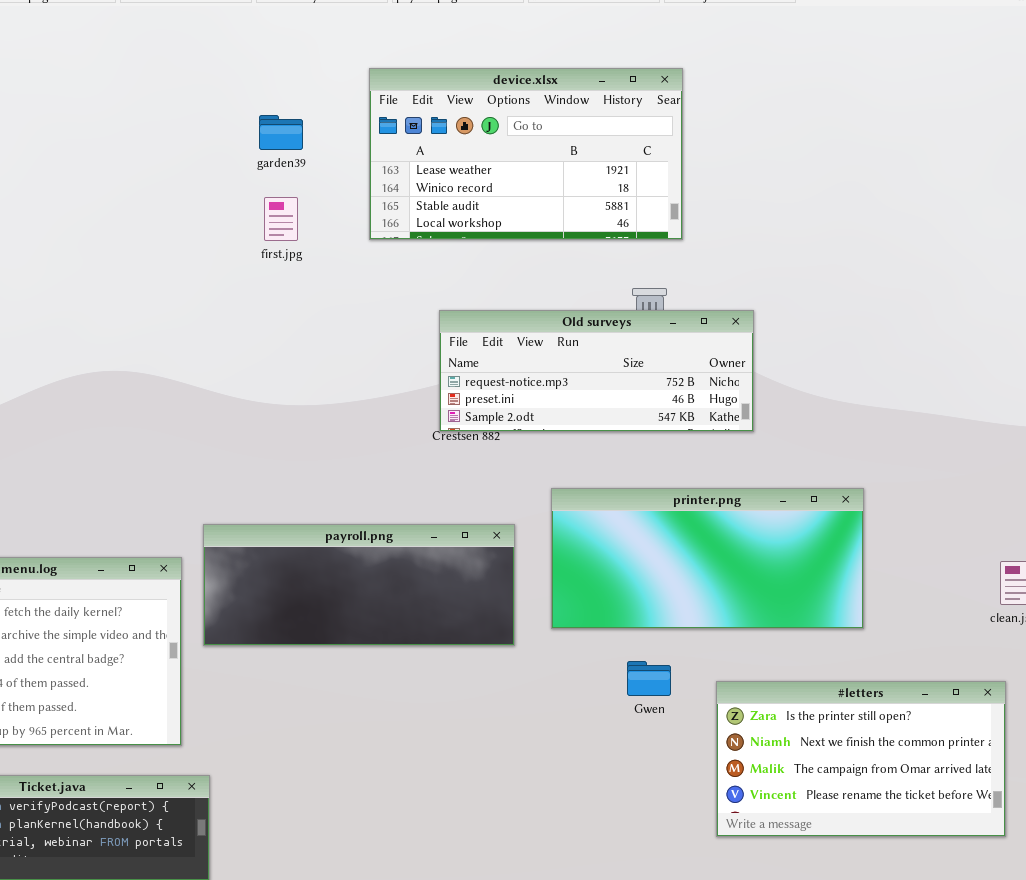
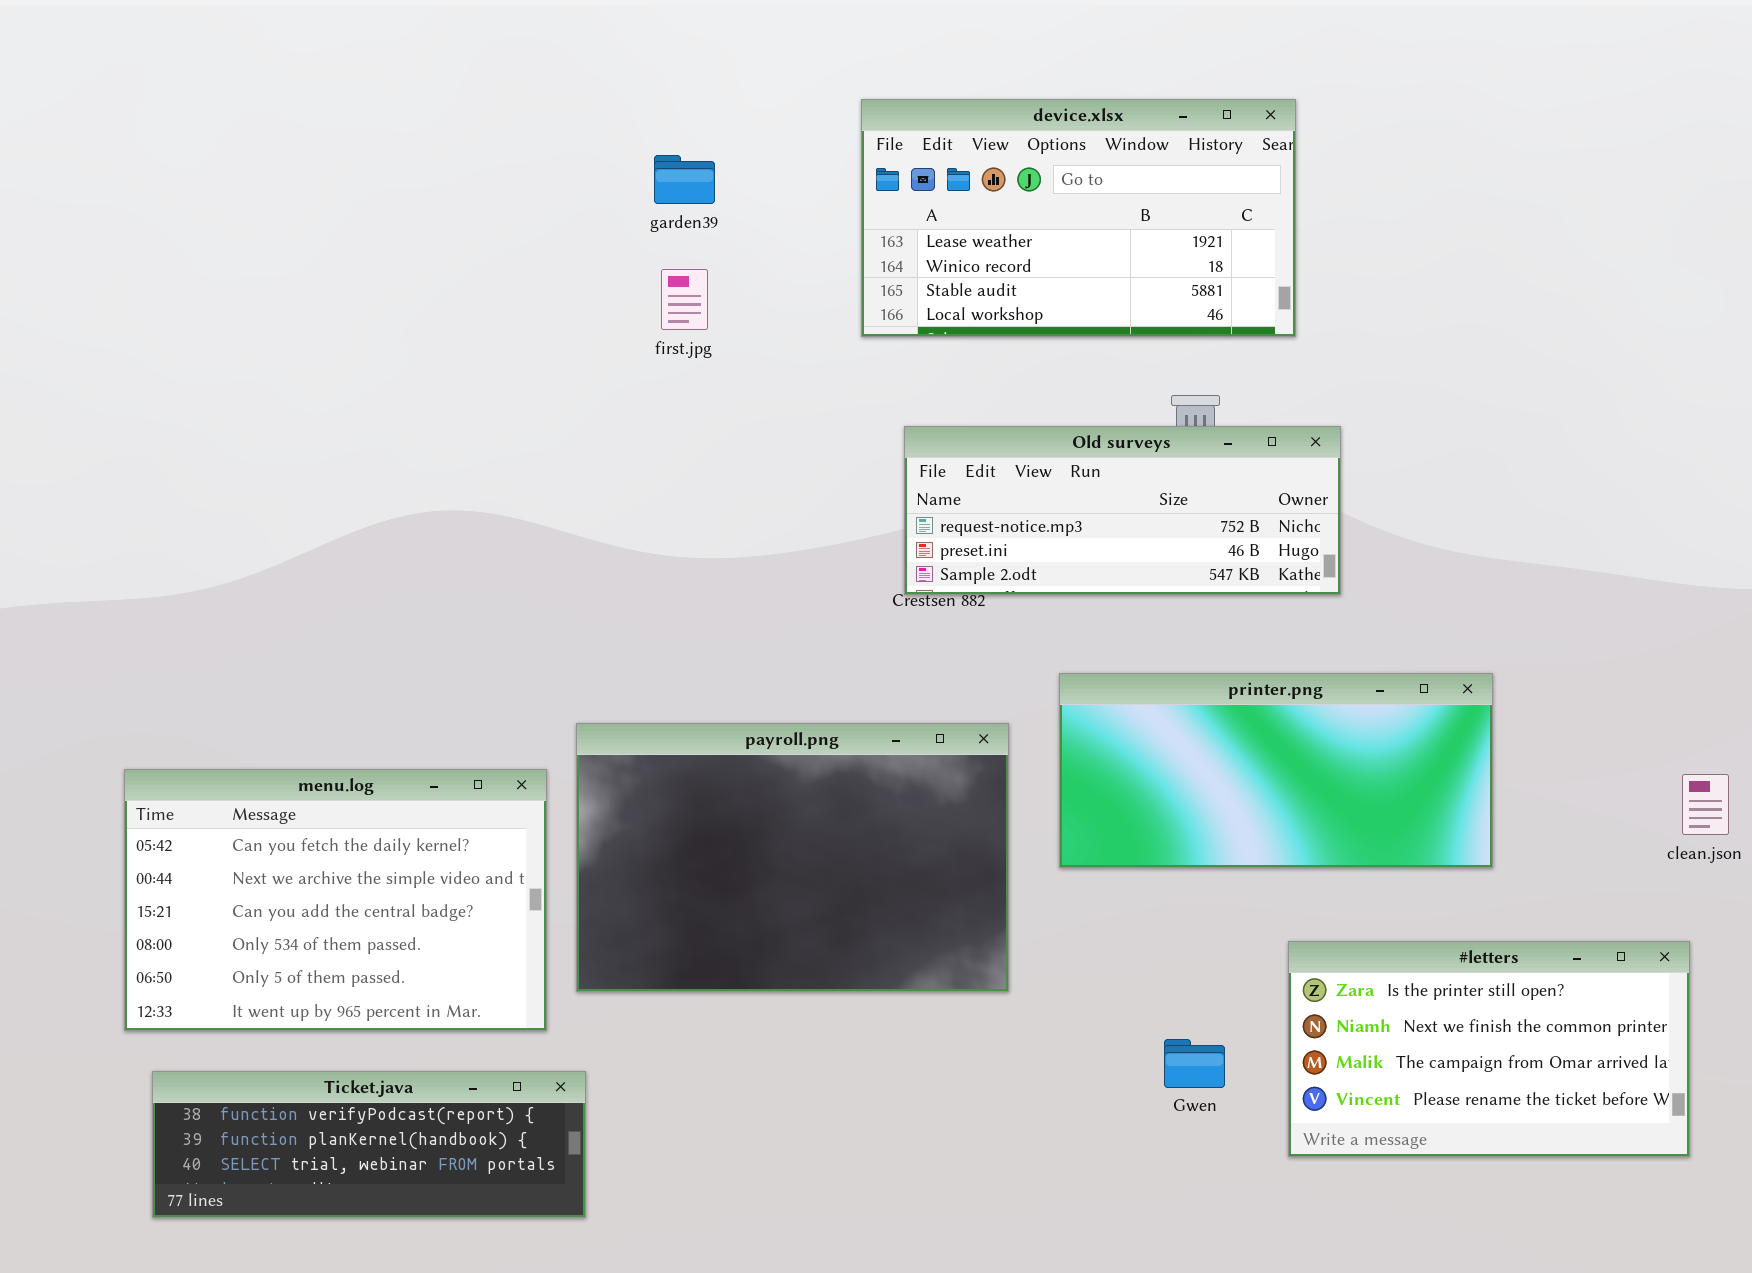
device.xlsx: [369,68,683,240] -> [861,99,1296,337], moved
payroll.png: [203,524,515,646] -> [576,723,1009,992], resized
Gwen: [627,661,671,696] -> [1164,1039,1225,1088], moved

